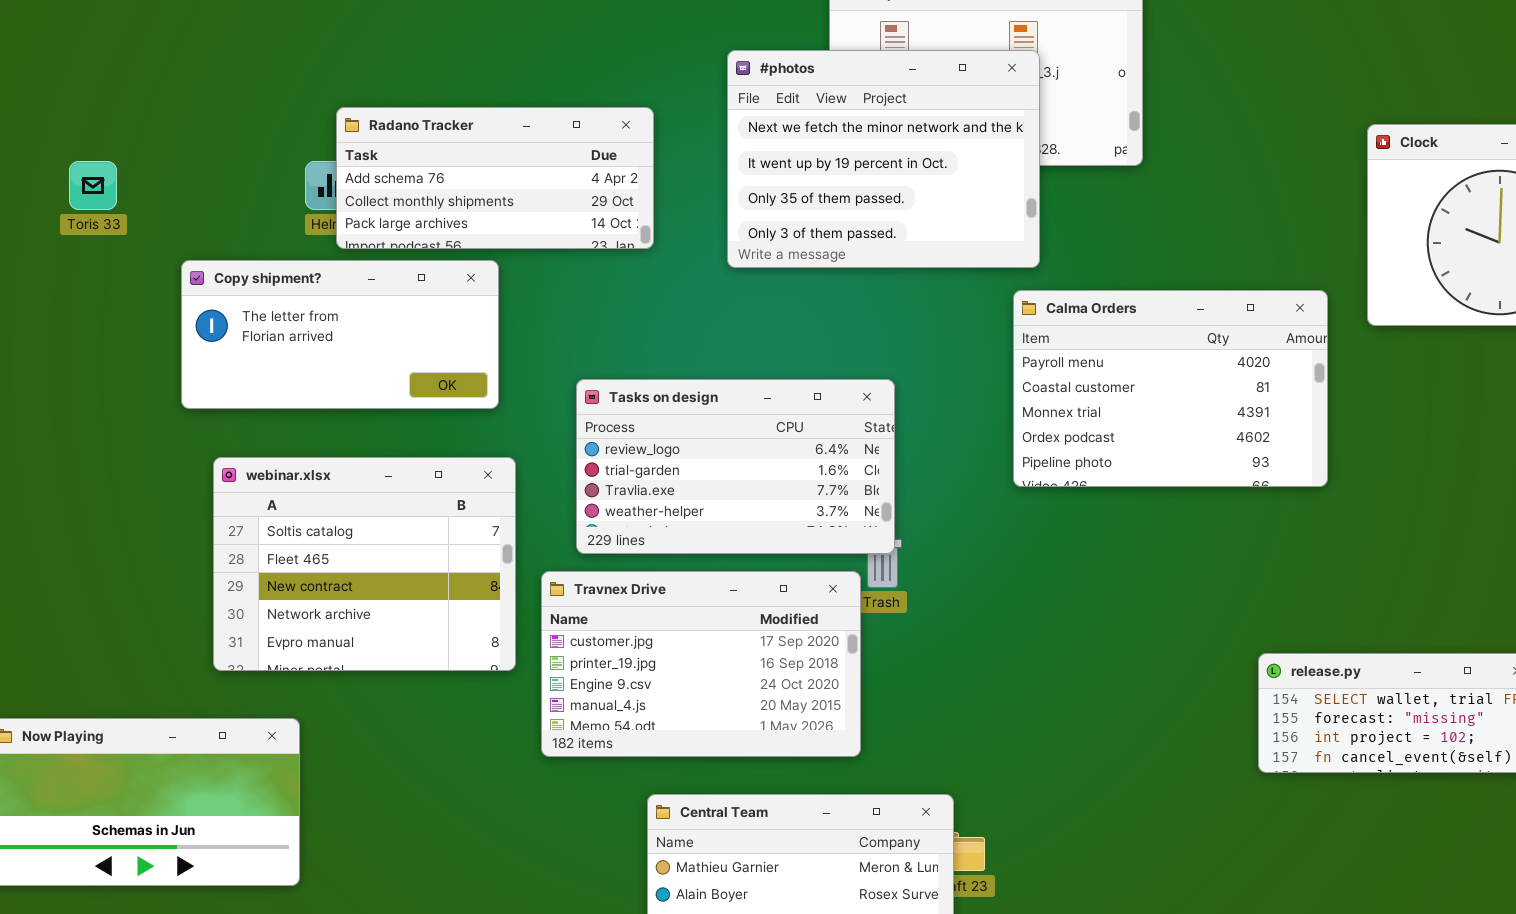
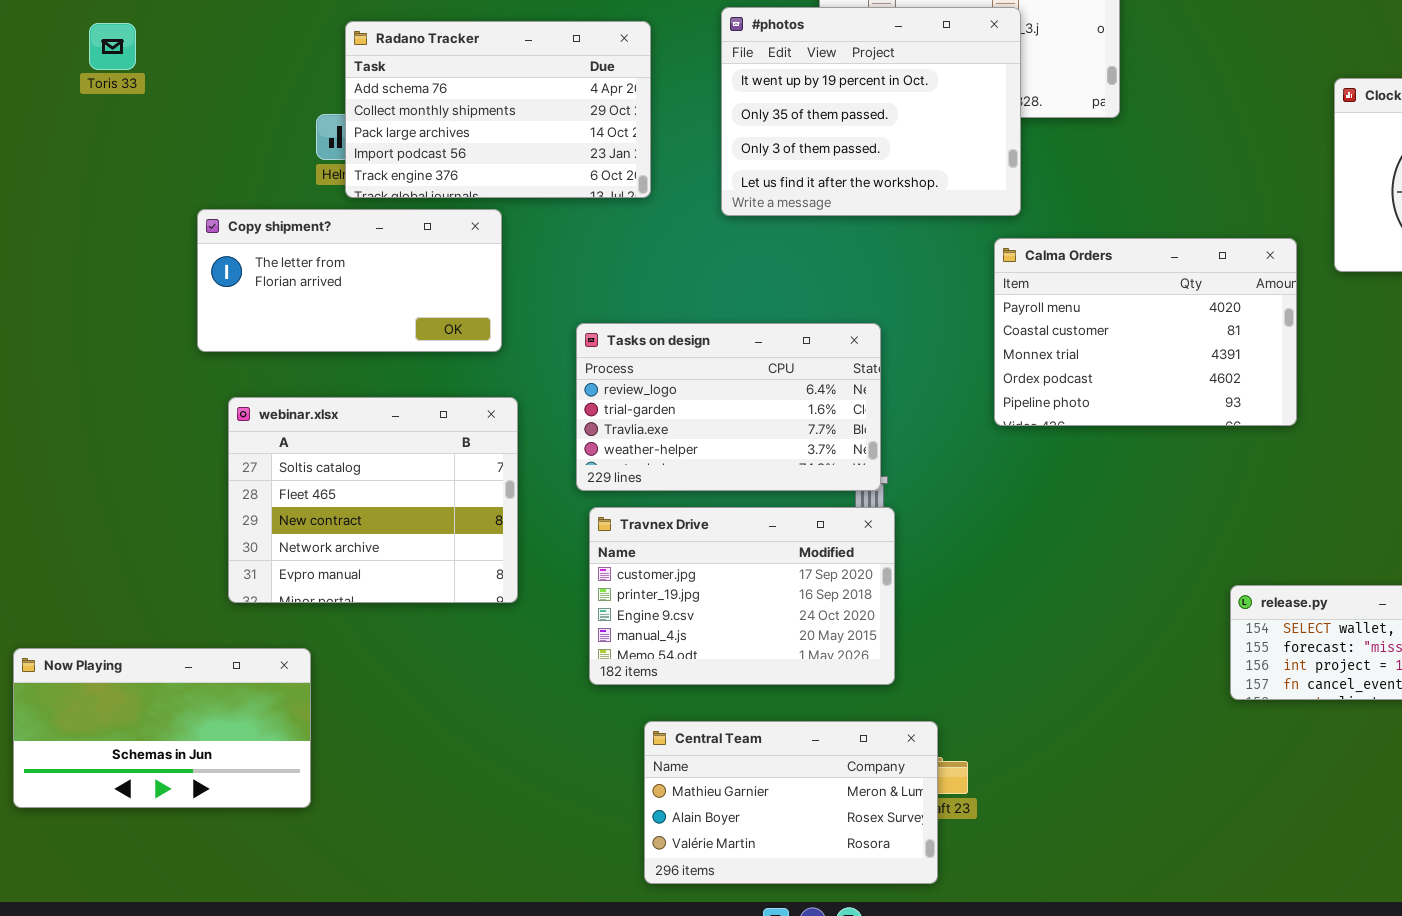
#photos: [727,50,1040,268] -> [721,7,1021,216], scrolled down 1 row
Radano Tracker: [336,107,654,249] -> [345,21,651,198], resized
Toris 33: [69,161,117,210] -> [89,23,136,70], moved
Travnex Drive: [541,571,861,757] -> [589,507,895,685], moved

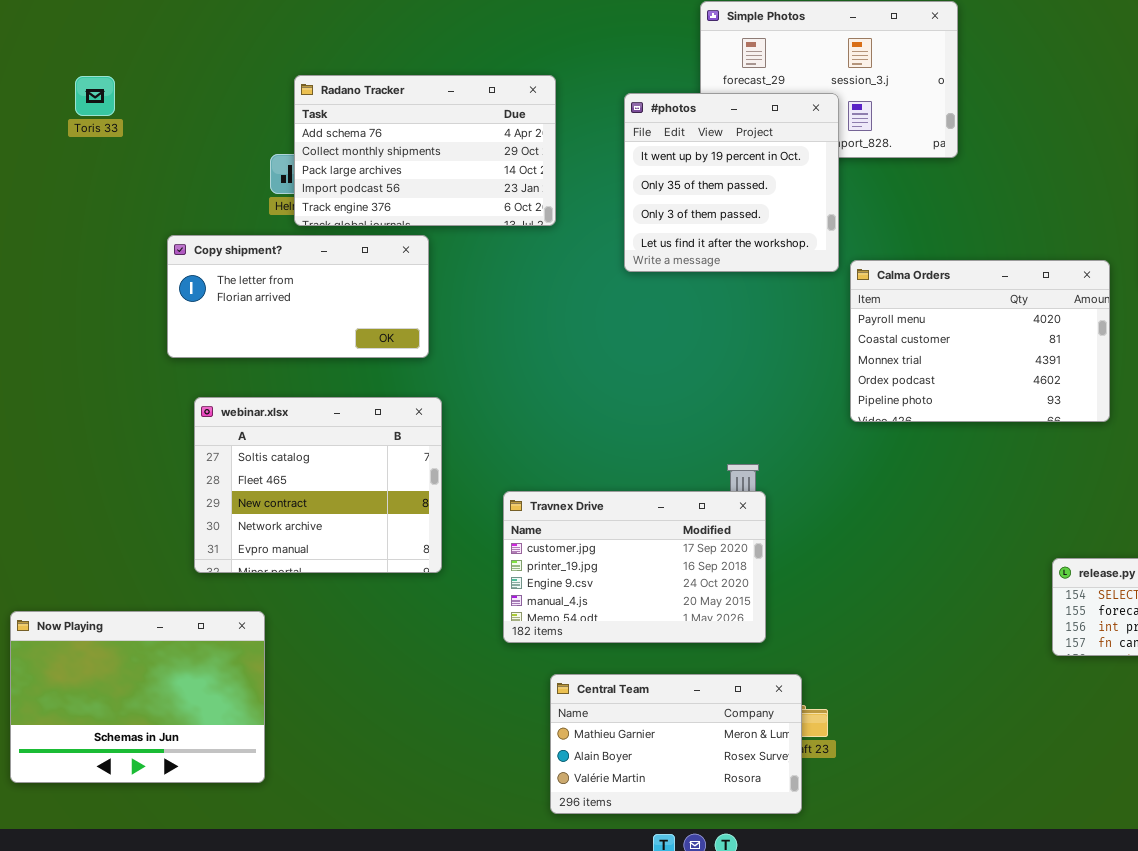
#photos: [721,7,1021,216] -> [624,93,839,272], moved, resized
Tasks on design: [576,323,881,491] -> none, closed
Now Playing: [13,648,311,808] -> [10,611,265,783], resized

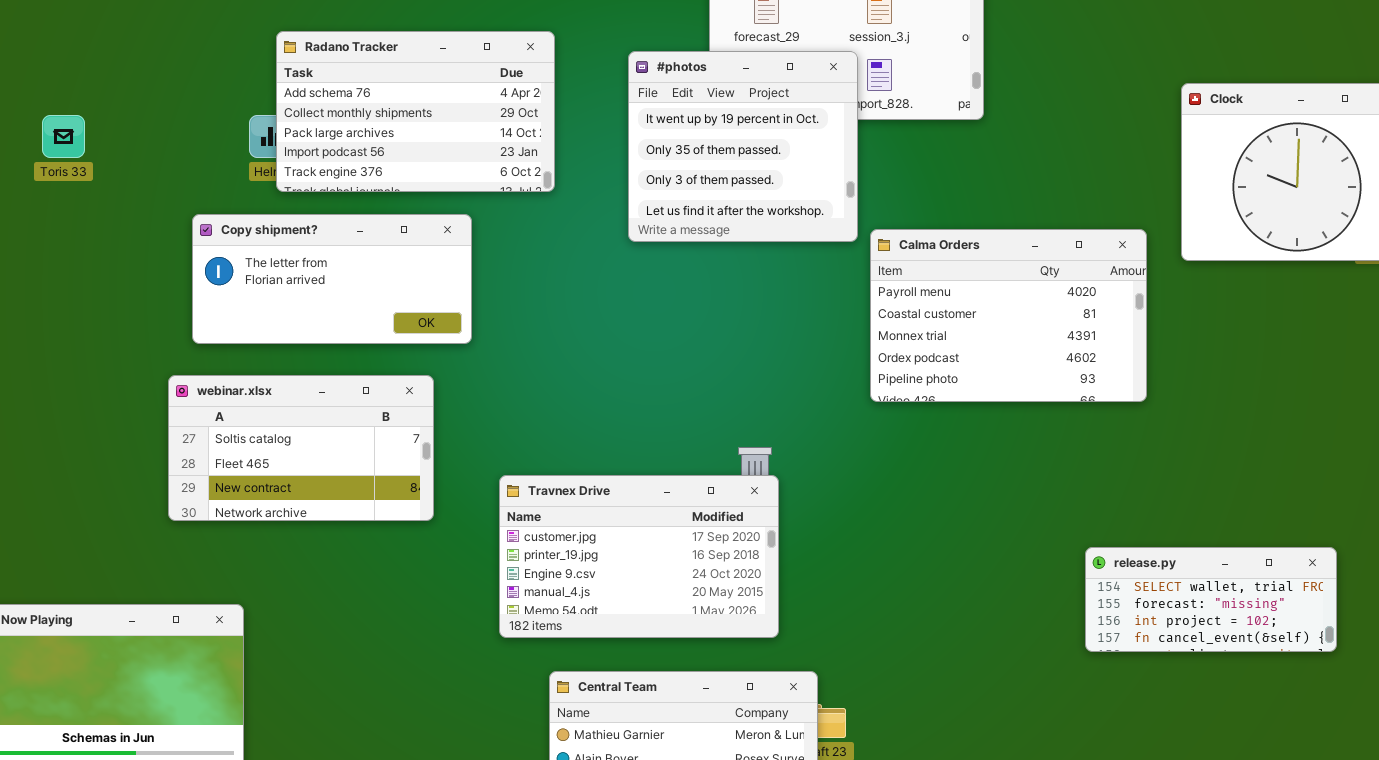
Toris 33: [75,76,115,116] -> [42,115,85,158], moved
Copy shipment?: [167,235,429,358] -> [192,214,472,344], moved
webinar.xlsx: [194,397,442,573] -> [168,375,434,521], resized

